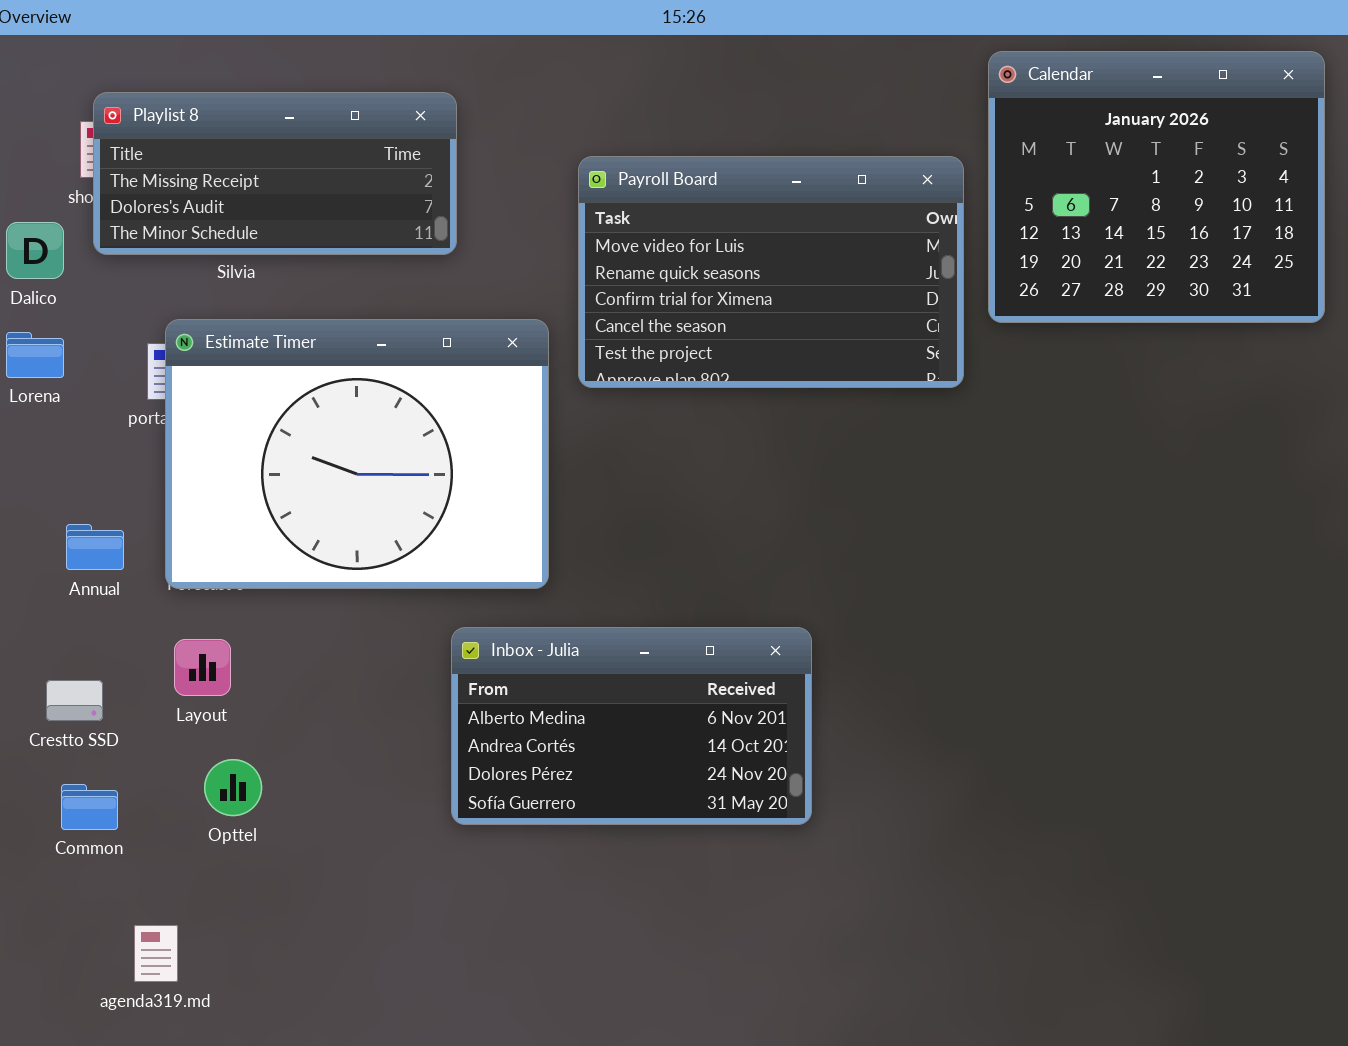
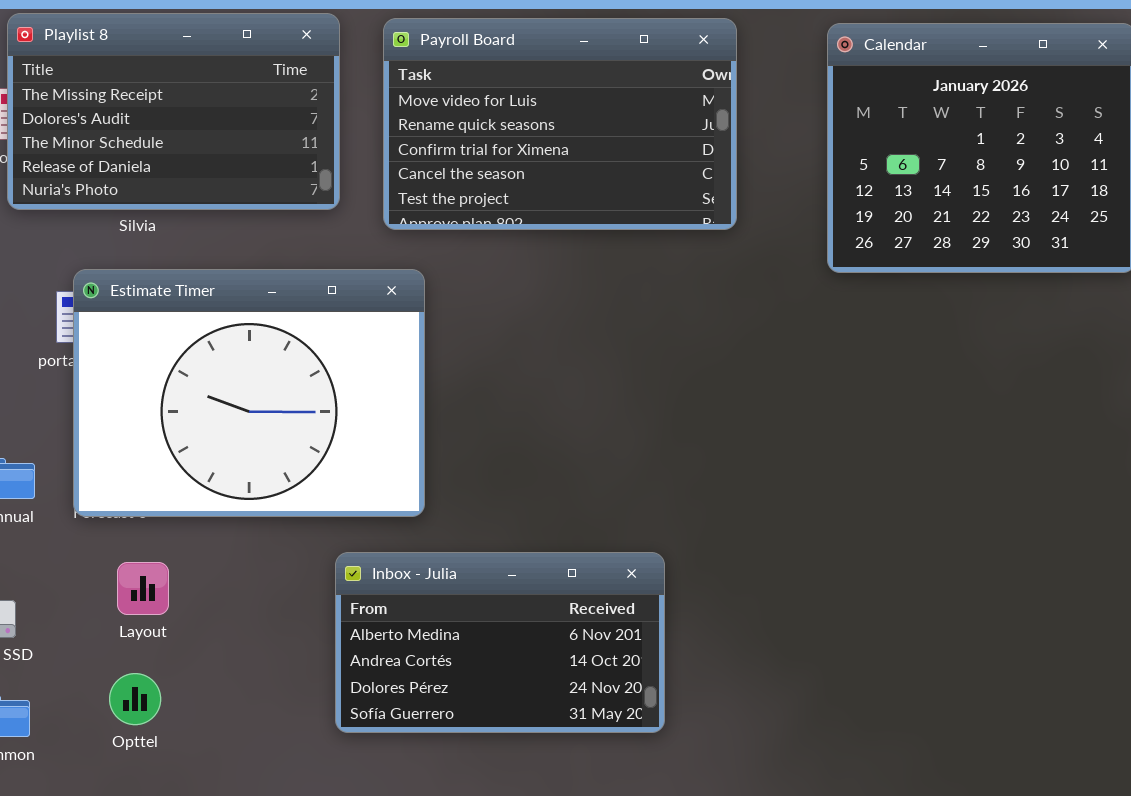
Playlist 8: [93,92,457,255] -> [7,13,340,210], resized
Payroll Board: [578,156,964,388] -> [383,18,737,230], moved
Layout: [174,639,231,696] -> [117,562,169,615], moved

